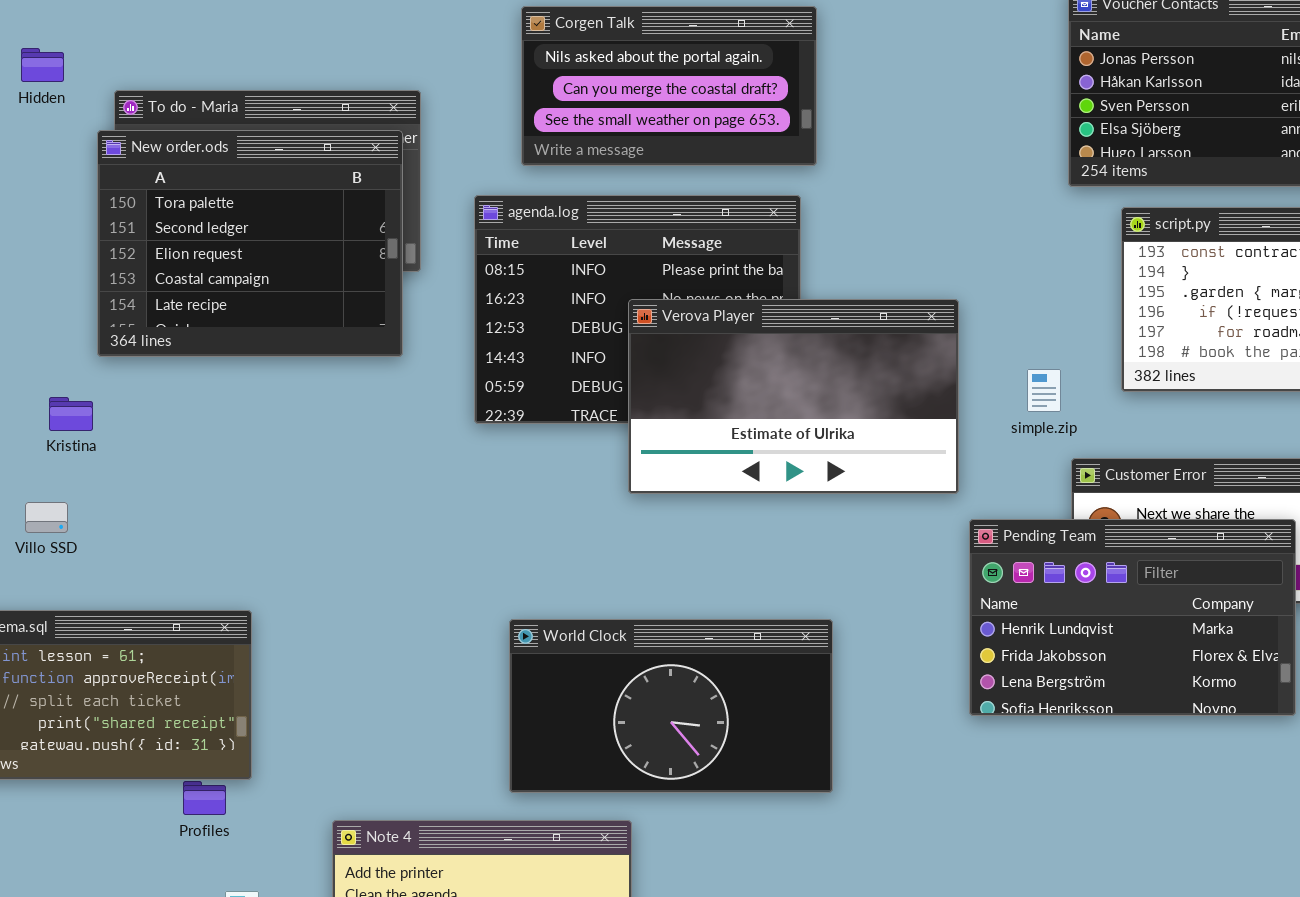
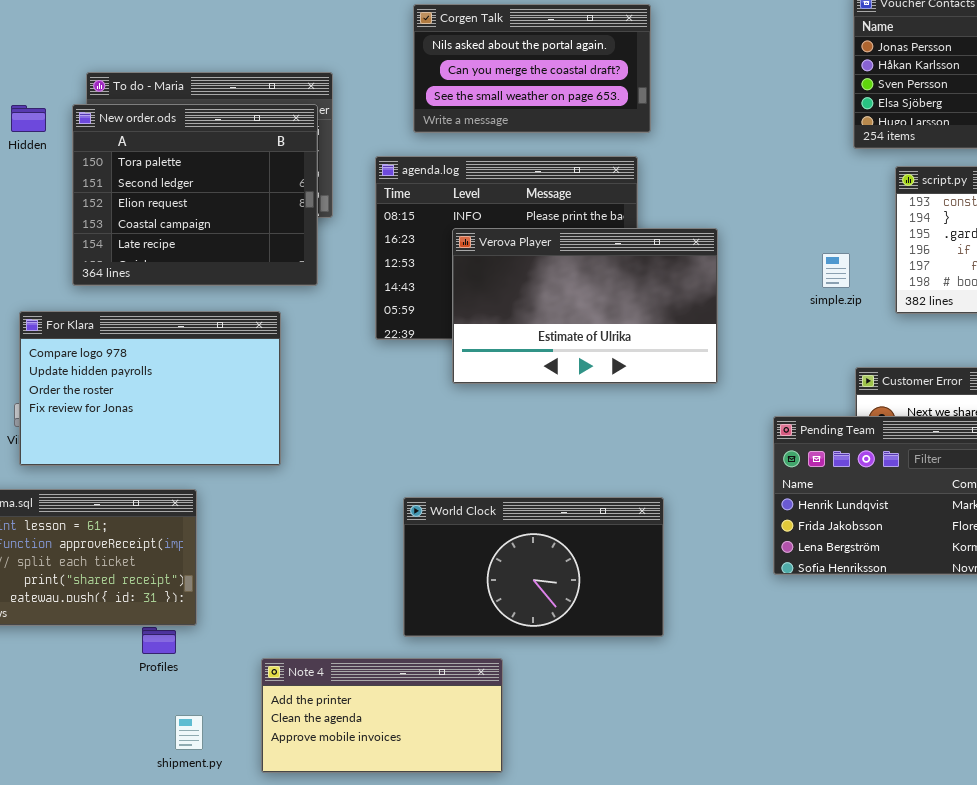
Hidden: [21,48,64,82] -> [11,105,46,132], moved
Verova Player: [628,299,959,494] -> [452,228,718,384], moved
simple.zip: [1027,369,1061,412] -> [822,253,850,288], moved
For Klara: none -> [19,311,281,466], opened

